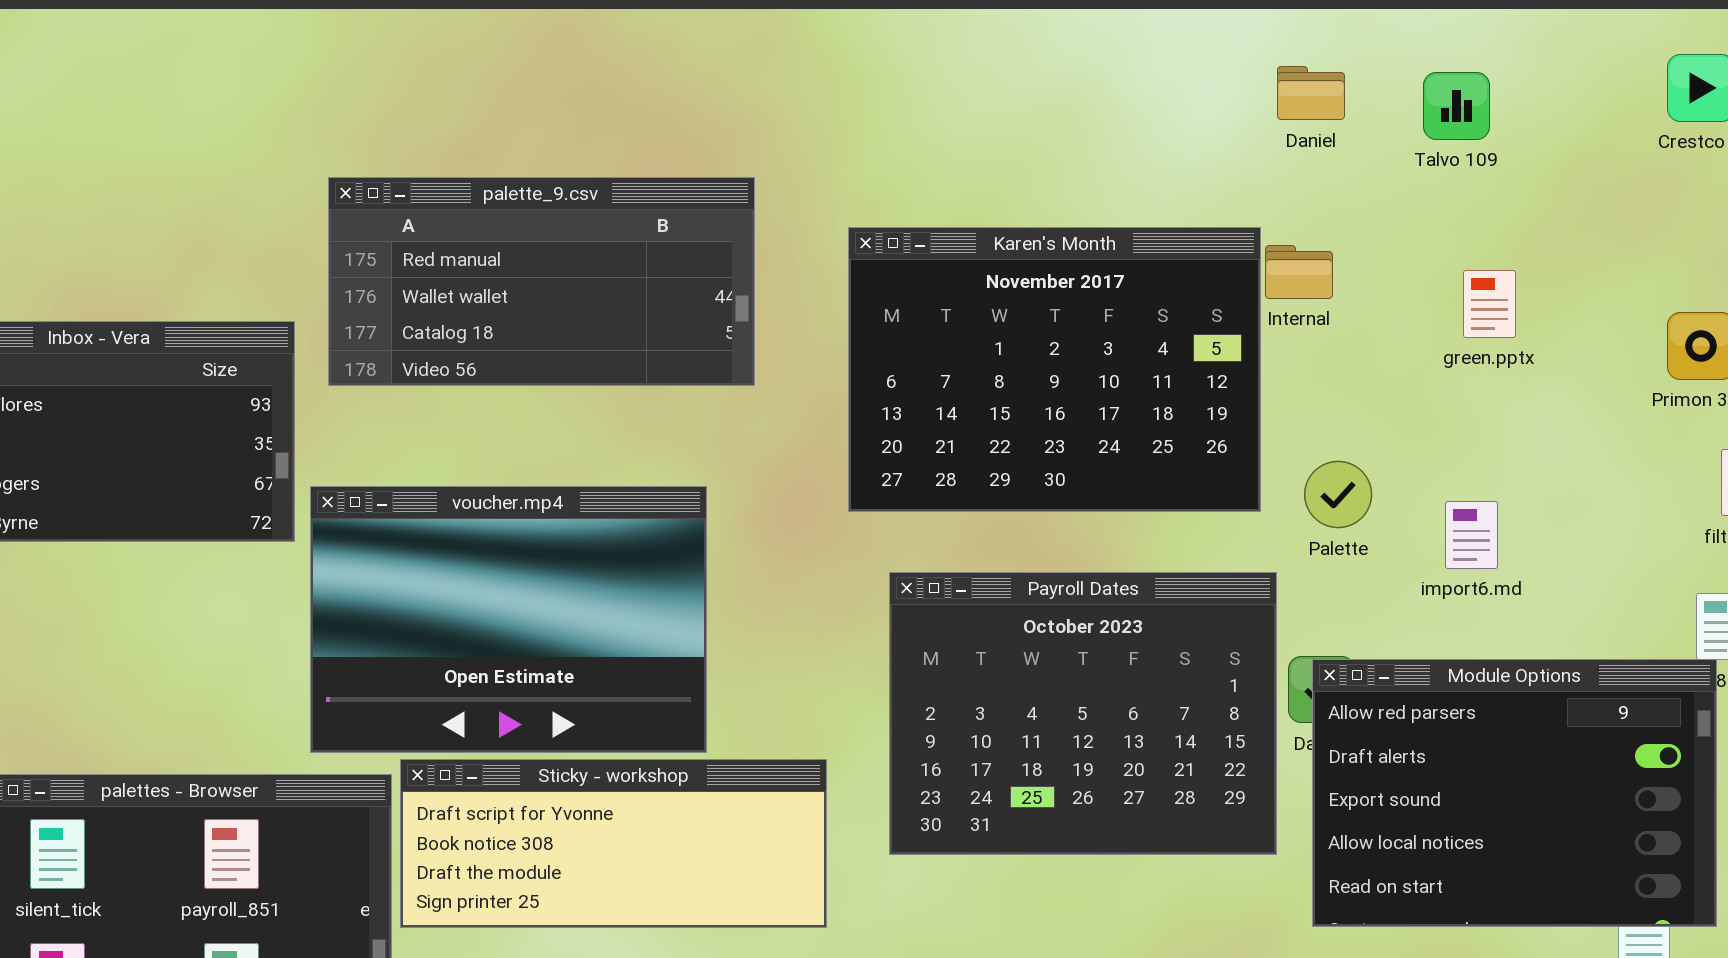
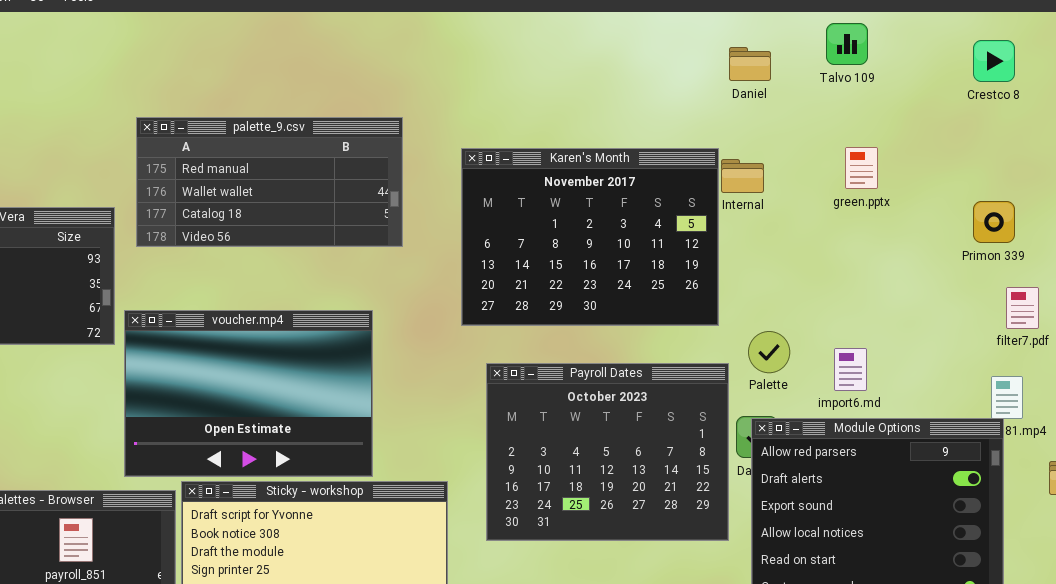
Talvo 109: [1423,72,1490,140] -> [826,23,868,65], moved
green.pptx: [1463,270,1516,338] -> [845,147,878,189], moved
Palette: [1304,461,1372,528] -> [748,331,790,373], moved
import6.md: [1445,501,1498,569] -> [834,348,867,391], moved

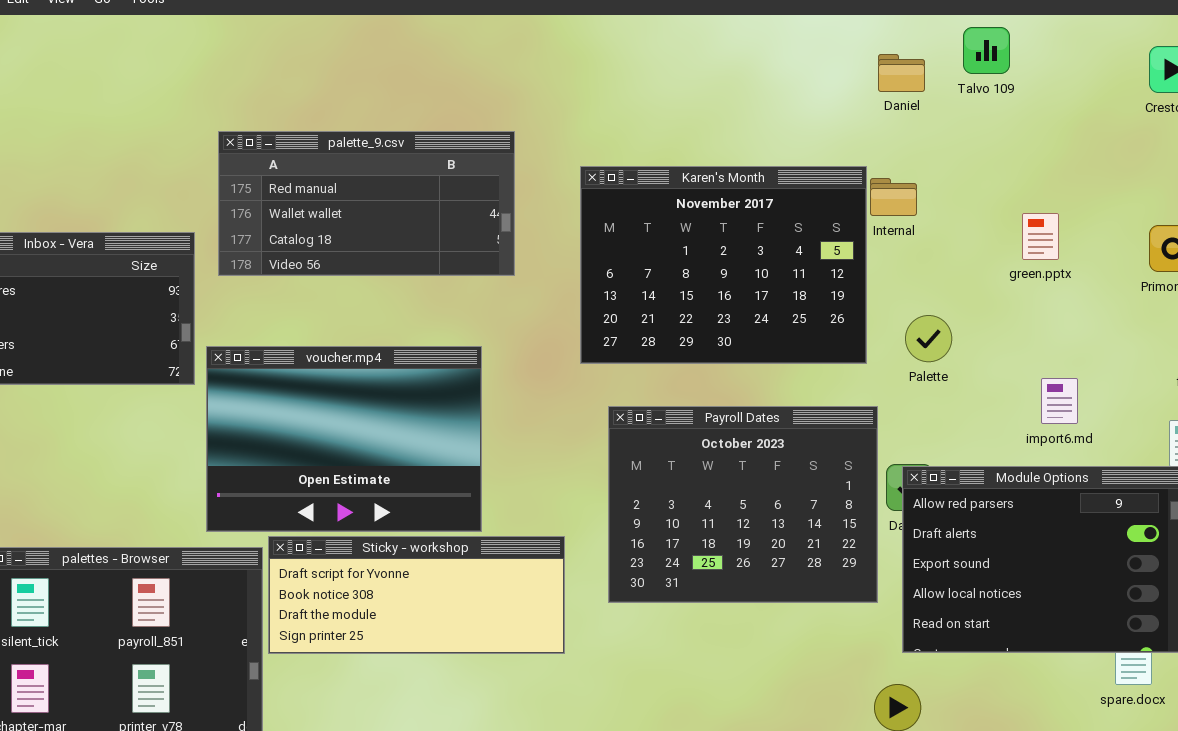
Talvo 109: [826,23,868,65] -> [963,27,1010,74], moved
green.pptx: [845,147,878,189] -> [1022,213,1059,260], moved
Palette: [748,331,790,373] -> [905,315,952,362], moved
import6.md: [834,348,867,391] -> [1041,378,1078,424], moved

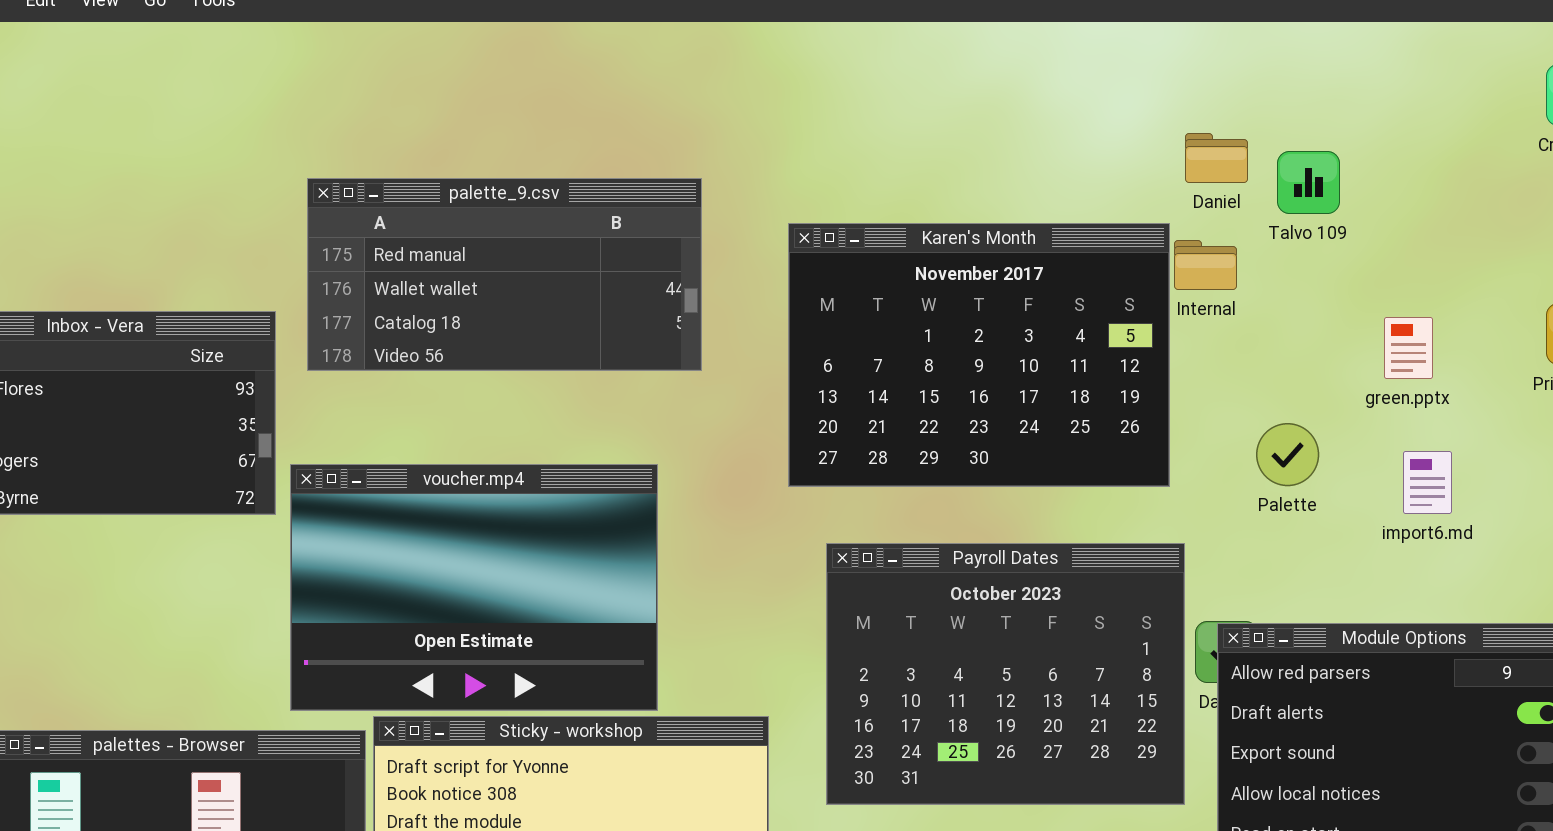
Talvo 109: [963,27,1010,74] -> [1277,151,1340,214], moved
Daniel: [878,54,925,92] -> [1185,133,1248,183], moved
green.pptx: [1022,213,1059,260] -> [1384,317,1433,379], moved
Palette: [905,315,952,362] -> [1256,423,1319,486], moved
import6.md: [1041,378,1078,424] -> [1403,451,1452,514], moved

